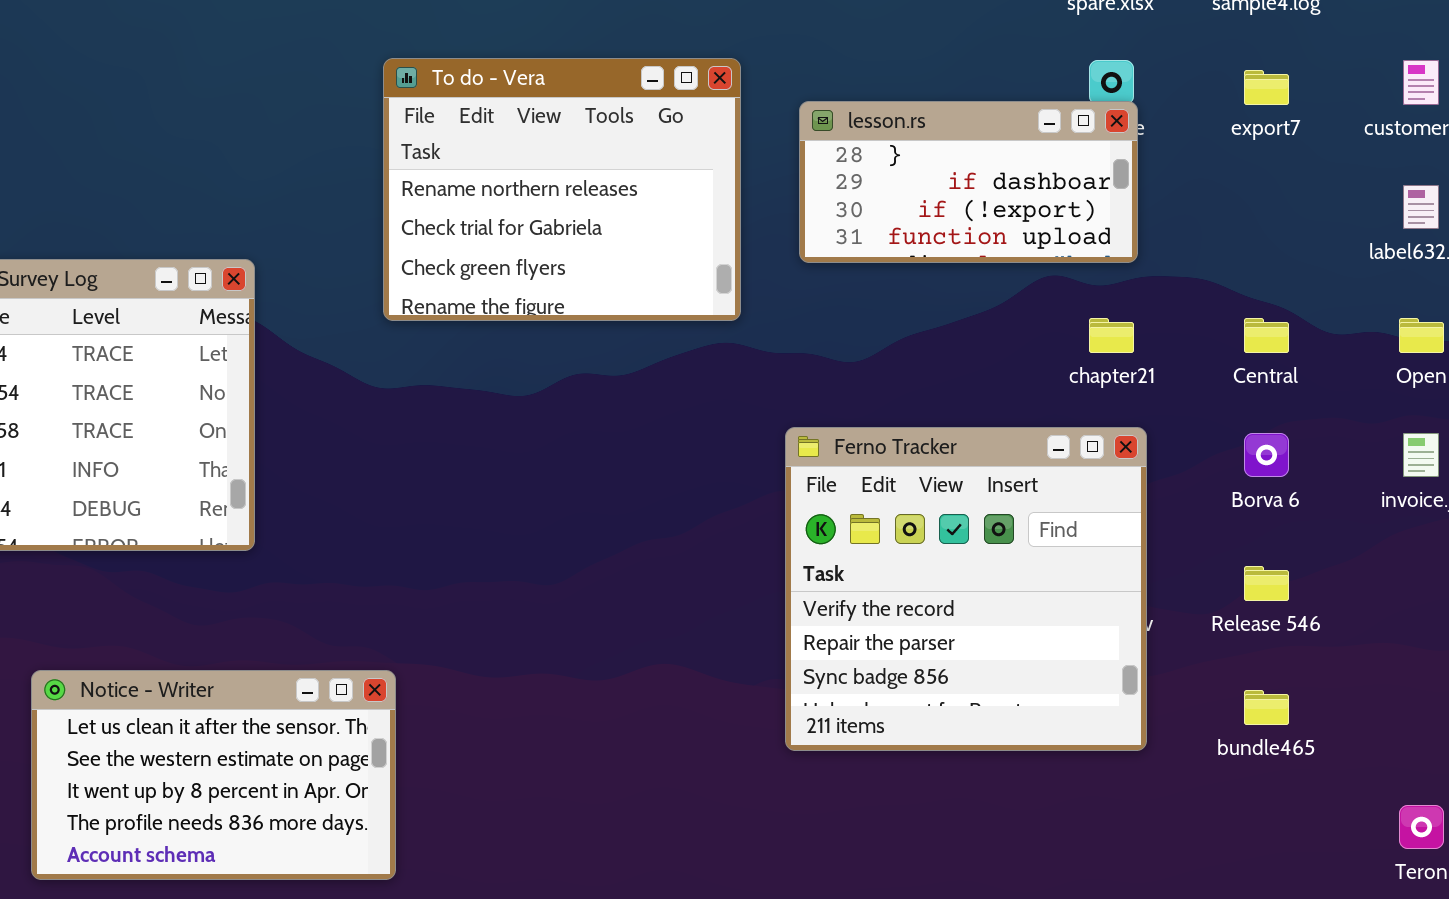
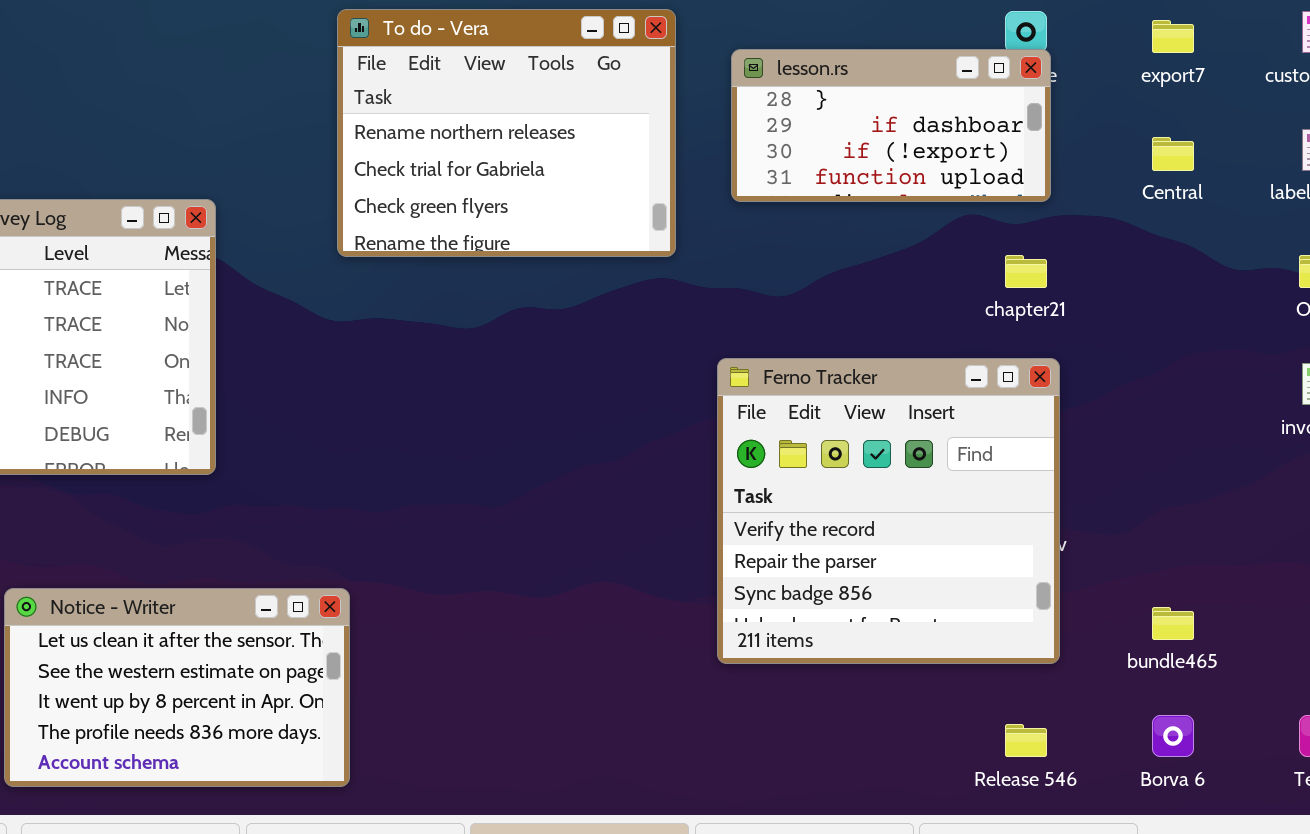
Central: [1244,318,1289,353] -> [1152,137,1194,171], moved
Borva 6: [1244,433,1289,477] -> [1152,715,1194,757], moved
Release 546: [1244,566,1289,601] -> [1005,724,1047,757], moved

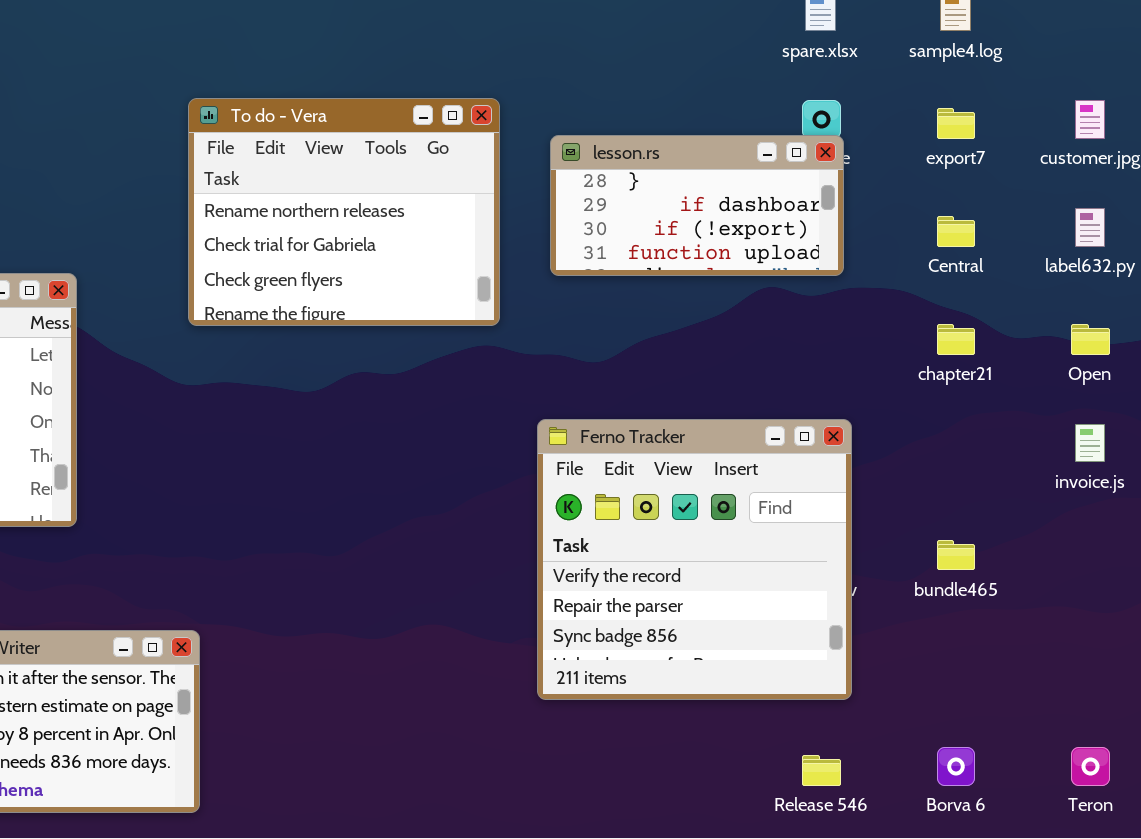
chapter21: [1005,255,1047,288] -> [937,324,975,355], moved
bundle465: [1152,607,1194,640] -> [937,540,975,570], moved

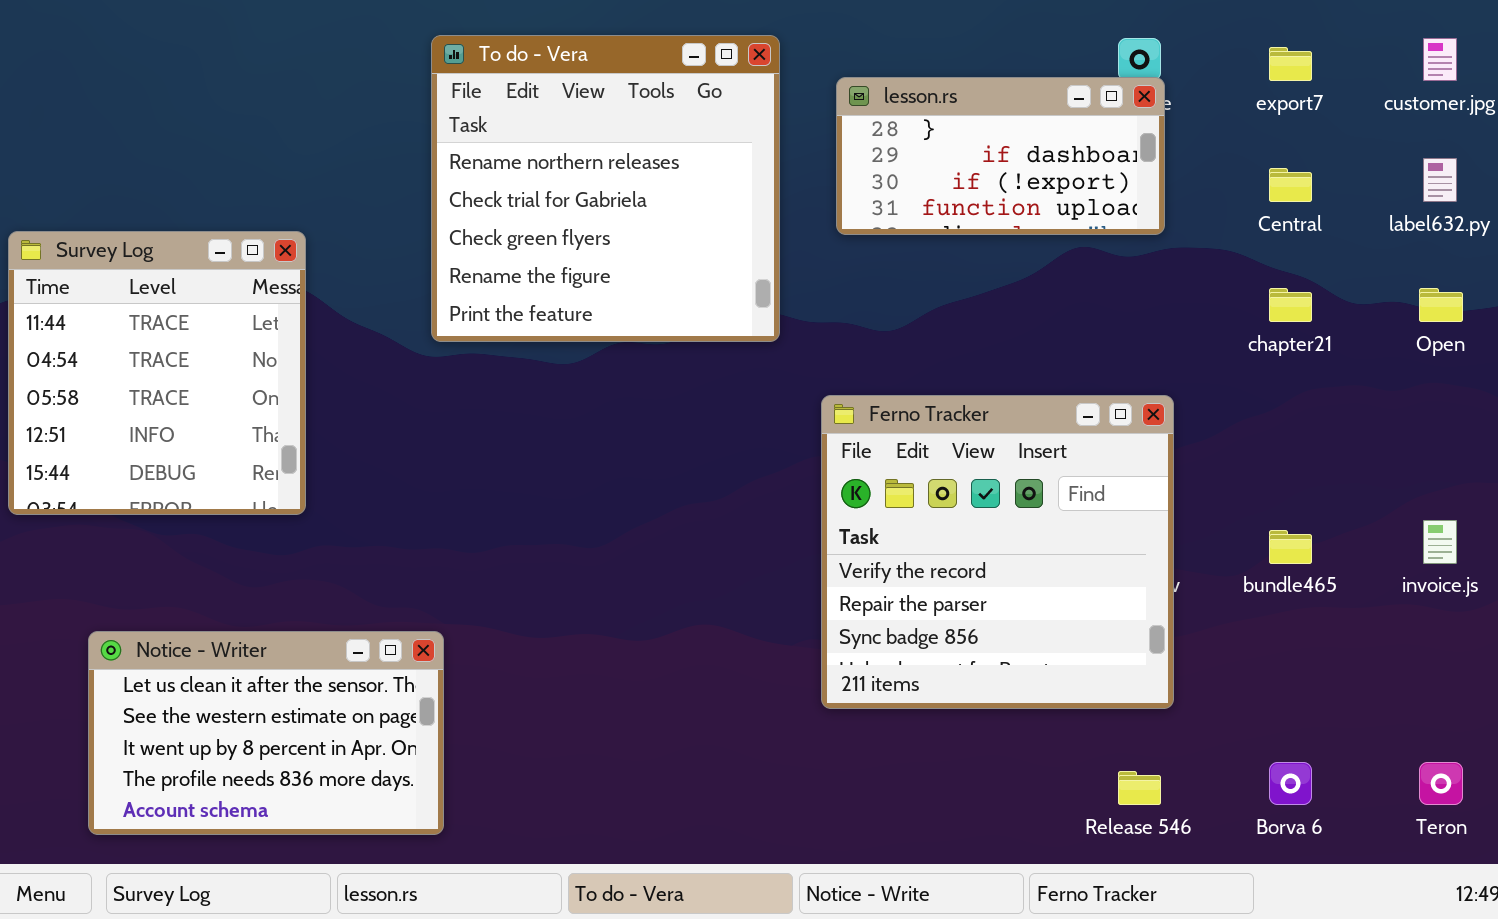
To do - Vera: [188,98,500,326] -> [431,35,780,342], resized
invoice.js: [1075,424,1105,462] -> [1423,520,1457,564], moved

